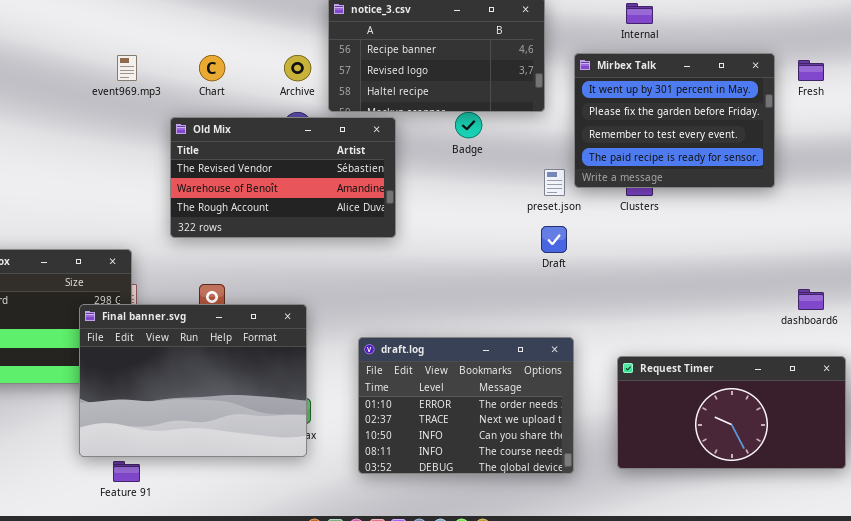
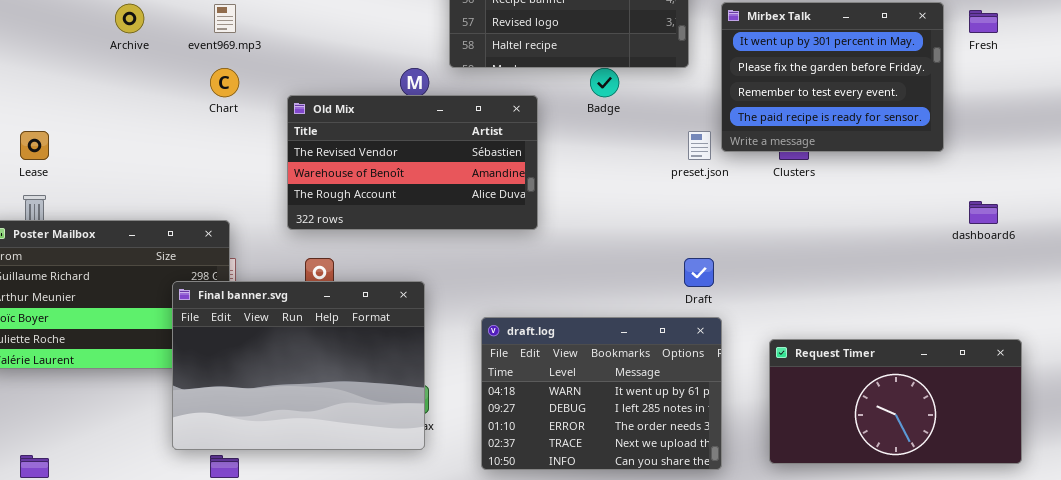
Chart: [199,55,225,81] -> [210,68,239,97], moved
Archive: [284,55,311,81] -> [115,4,144,33], moved
Old Mix: [170,117,396,238] -> [287,95,538,230], moved
Draft: [541,226,567,253] -> [684,258,714,287], moved
dashboard6: [798,289,824,310] -> [969,201,998,224], moved
draft.log: [358,337,574,474] -> [481,317,722,470], scrolled up 2 rows

